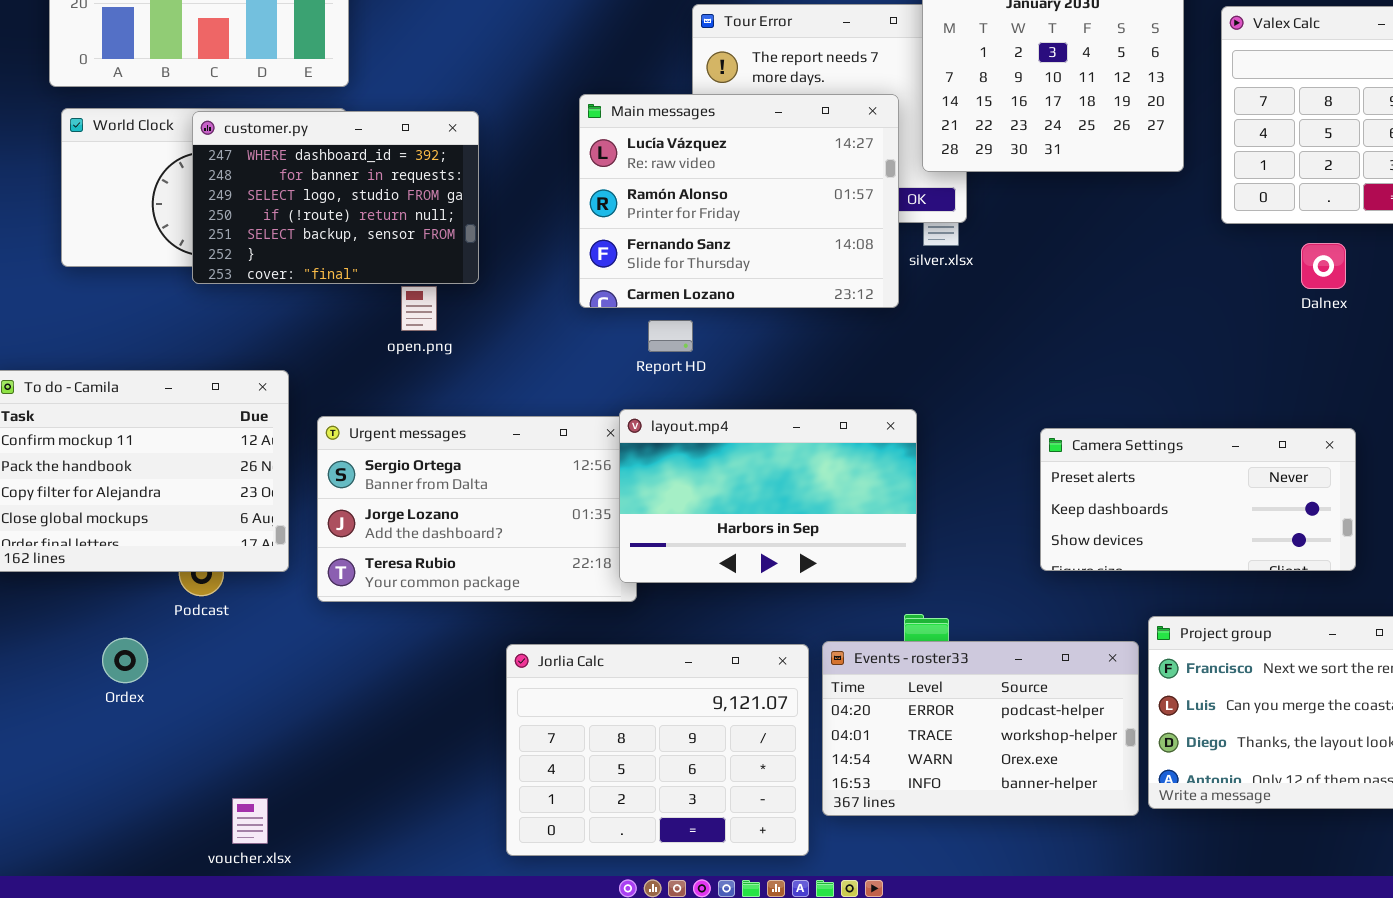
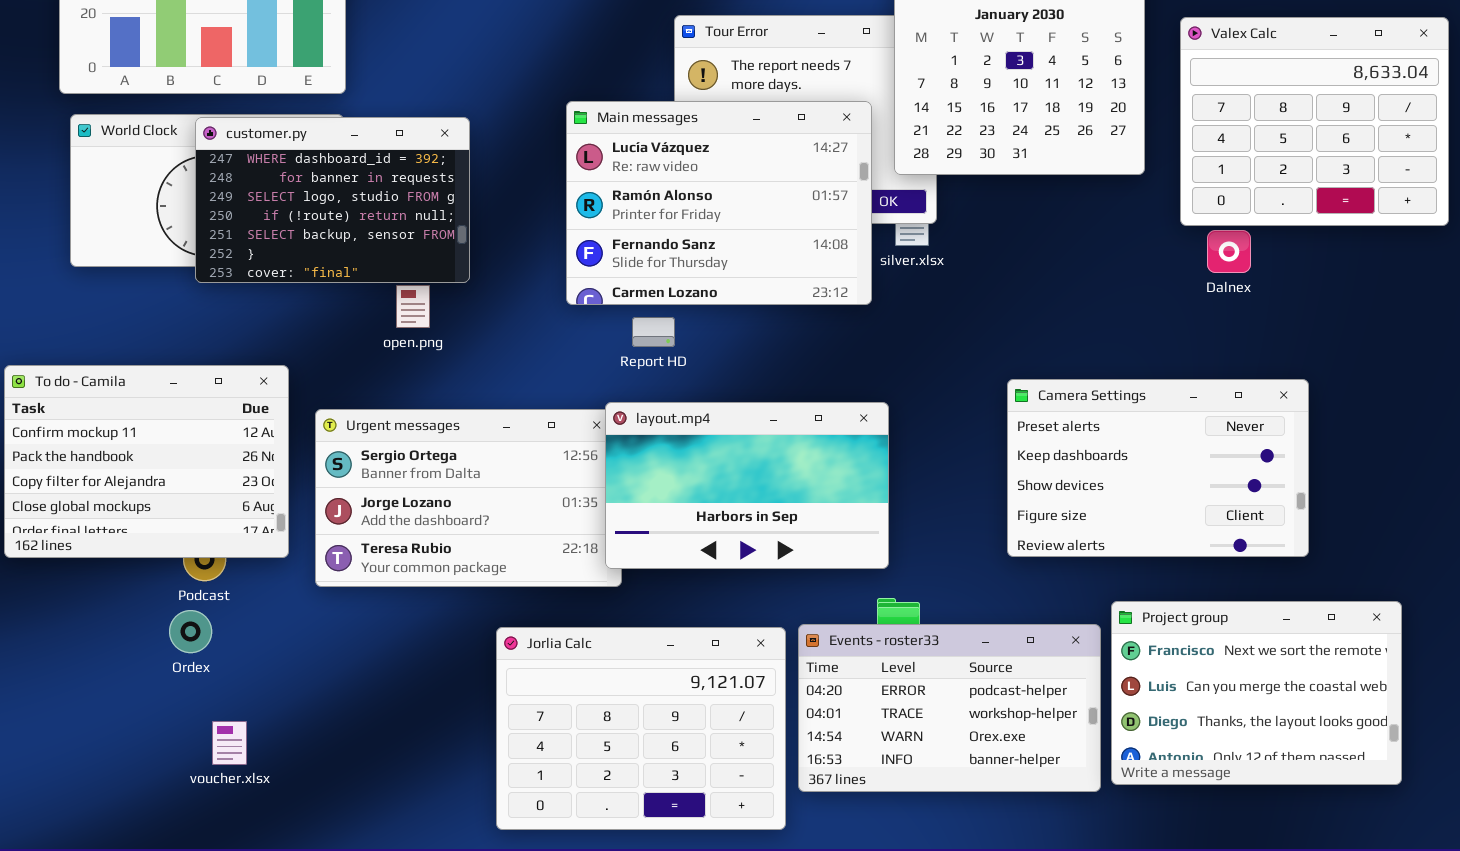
Dalnex: [1301,243,1346,289] -> [1207,230,1251,273], moved
Camera Settings: [1040,428,1356,571] -> [1007,379,1309,557], resized
Ordex: [102,638,148,683] -> [169,610,212,653], moved
voucher.xlsx: [232,798,268,844] -> [212,721,247,765], moved

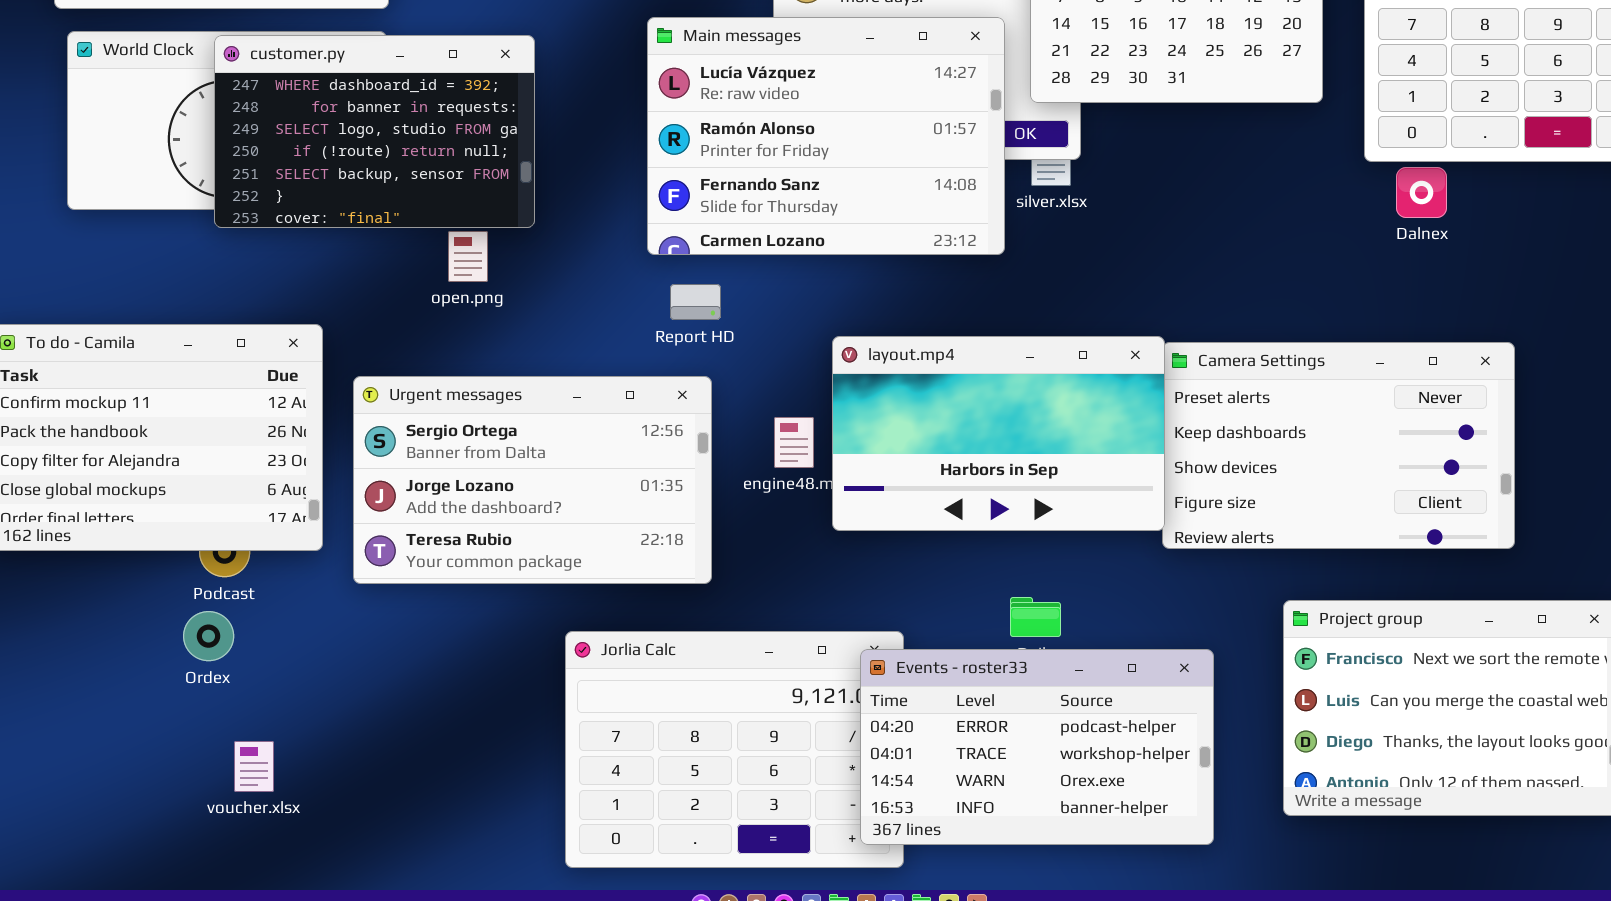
Report HD: [632,317,675,347] -> [670,284,721,320], moved
layout.mp4: [605,402,889,569] -> [832,336,1165,531], moved
Events - roster33: [798,624,1101,792] -> [860,649,1214,845], moved

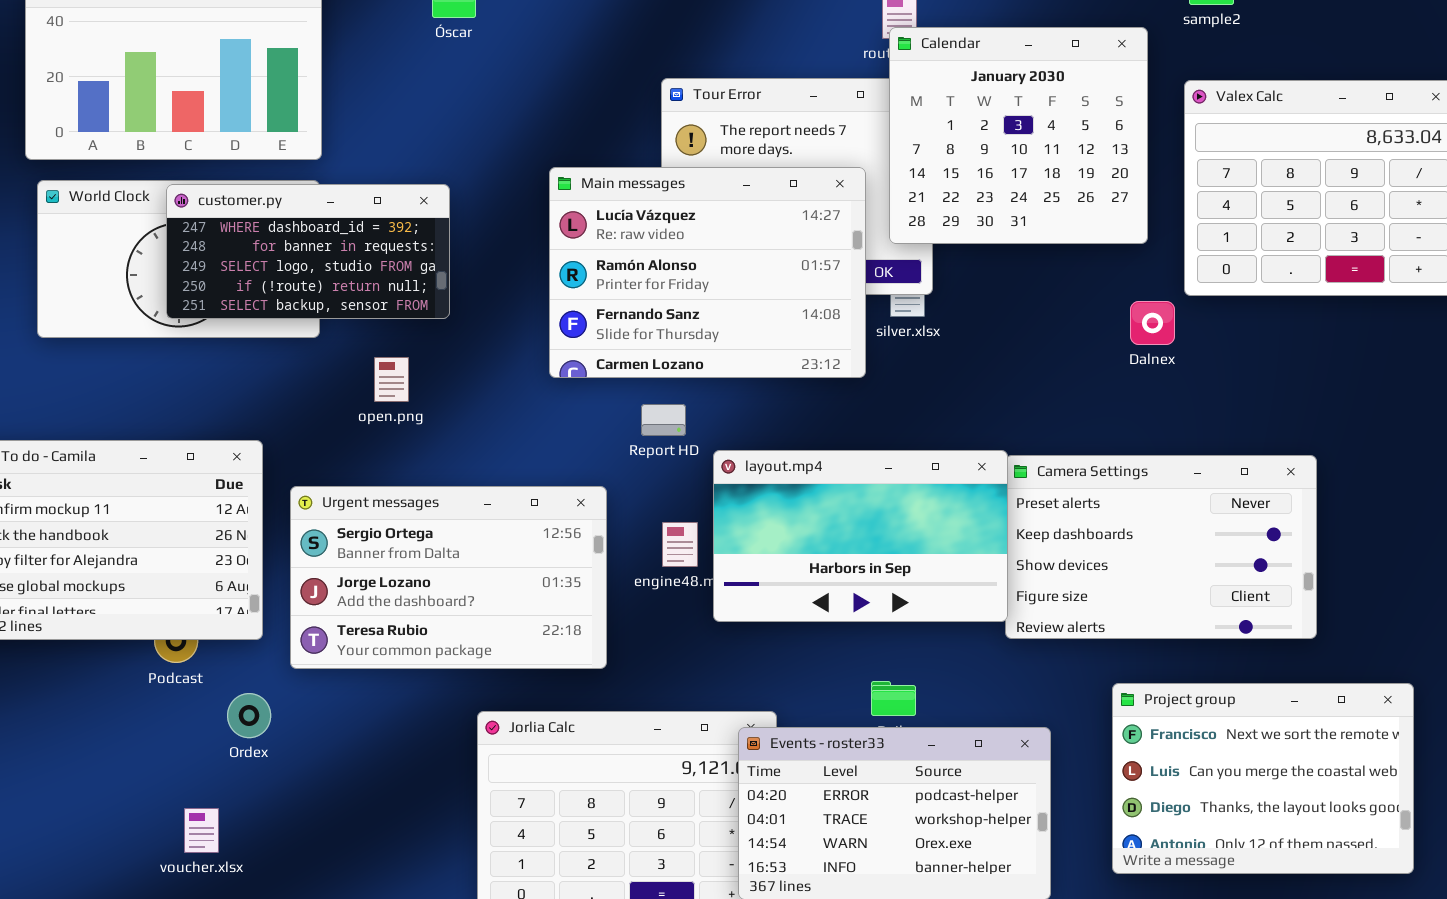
customer.py: [214,35,535,228] -> [166,184,450,319], resized
Dalnex: [1396,167,1447,218] -> [1130,301,1175,345], moved
Report HD: [670,284,721,320] -> [641,404,686,436], moved
Ordex: [183,611,234,661] -> [227,693,271,738], moved

